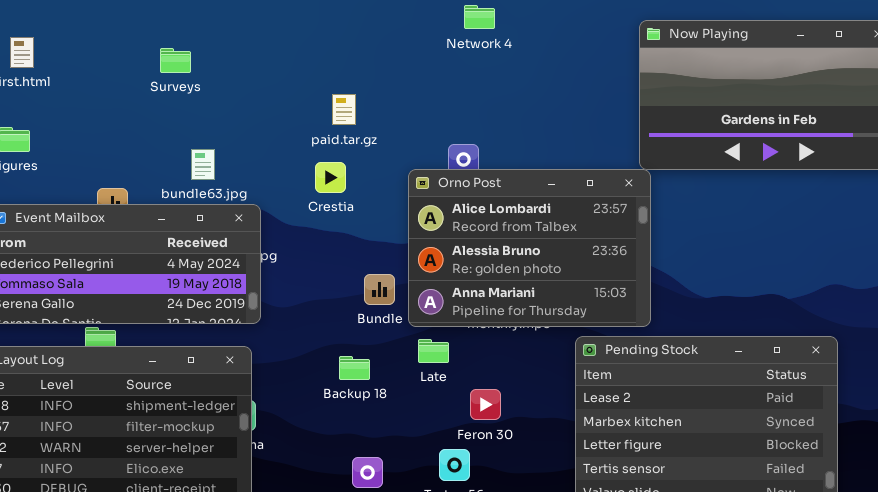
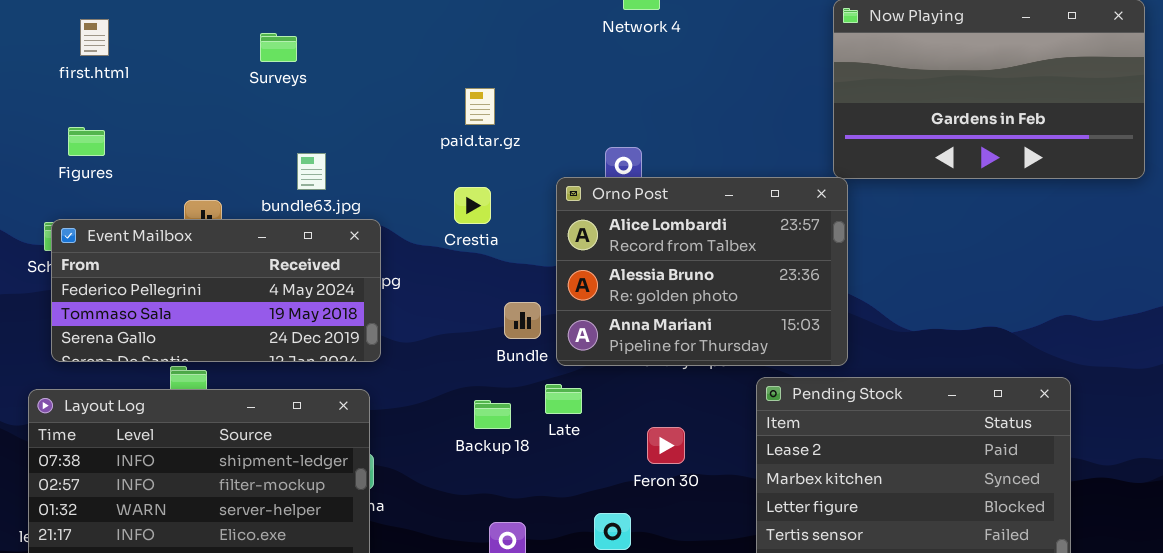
Crestia: [315,162,346,193] -> [454,187,491,224], moved
Late: [418,339,449,363] -> [545,384,582,414], moved
Feron 30: [470,389,501,420] -> [647,427,685,464], moved

